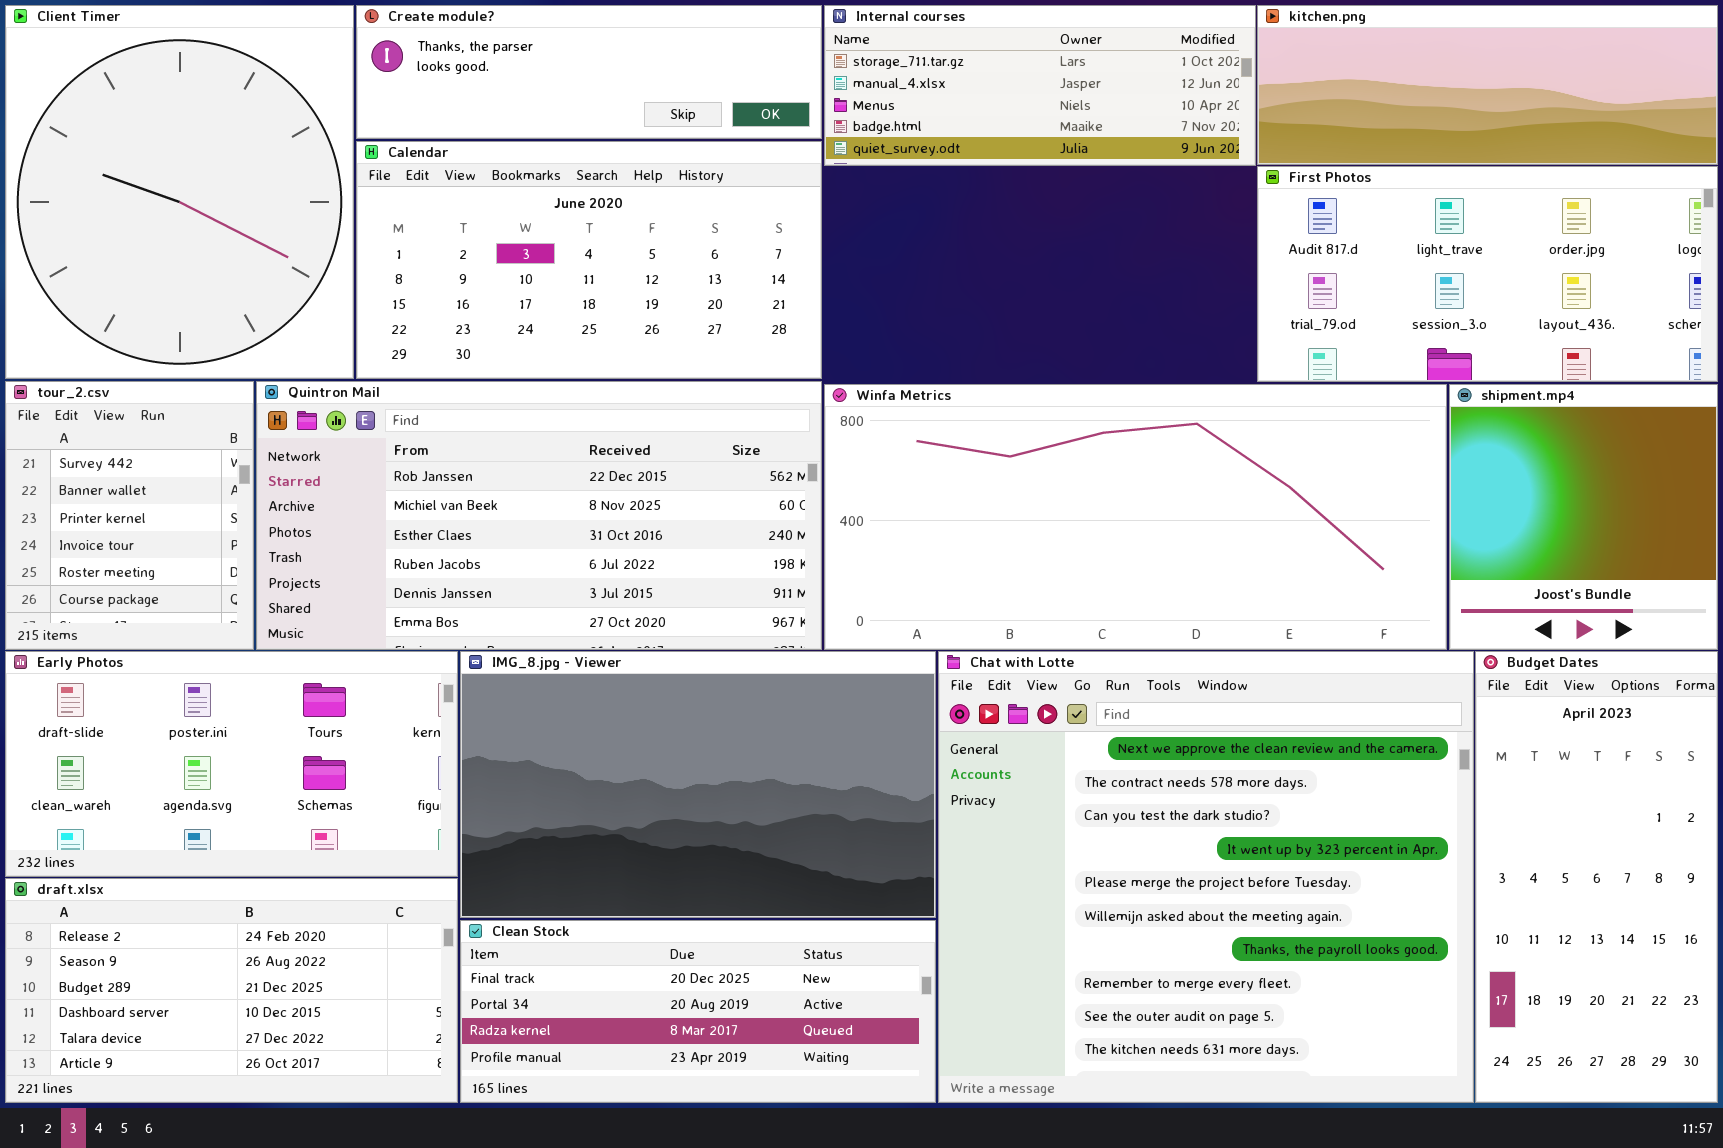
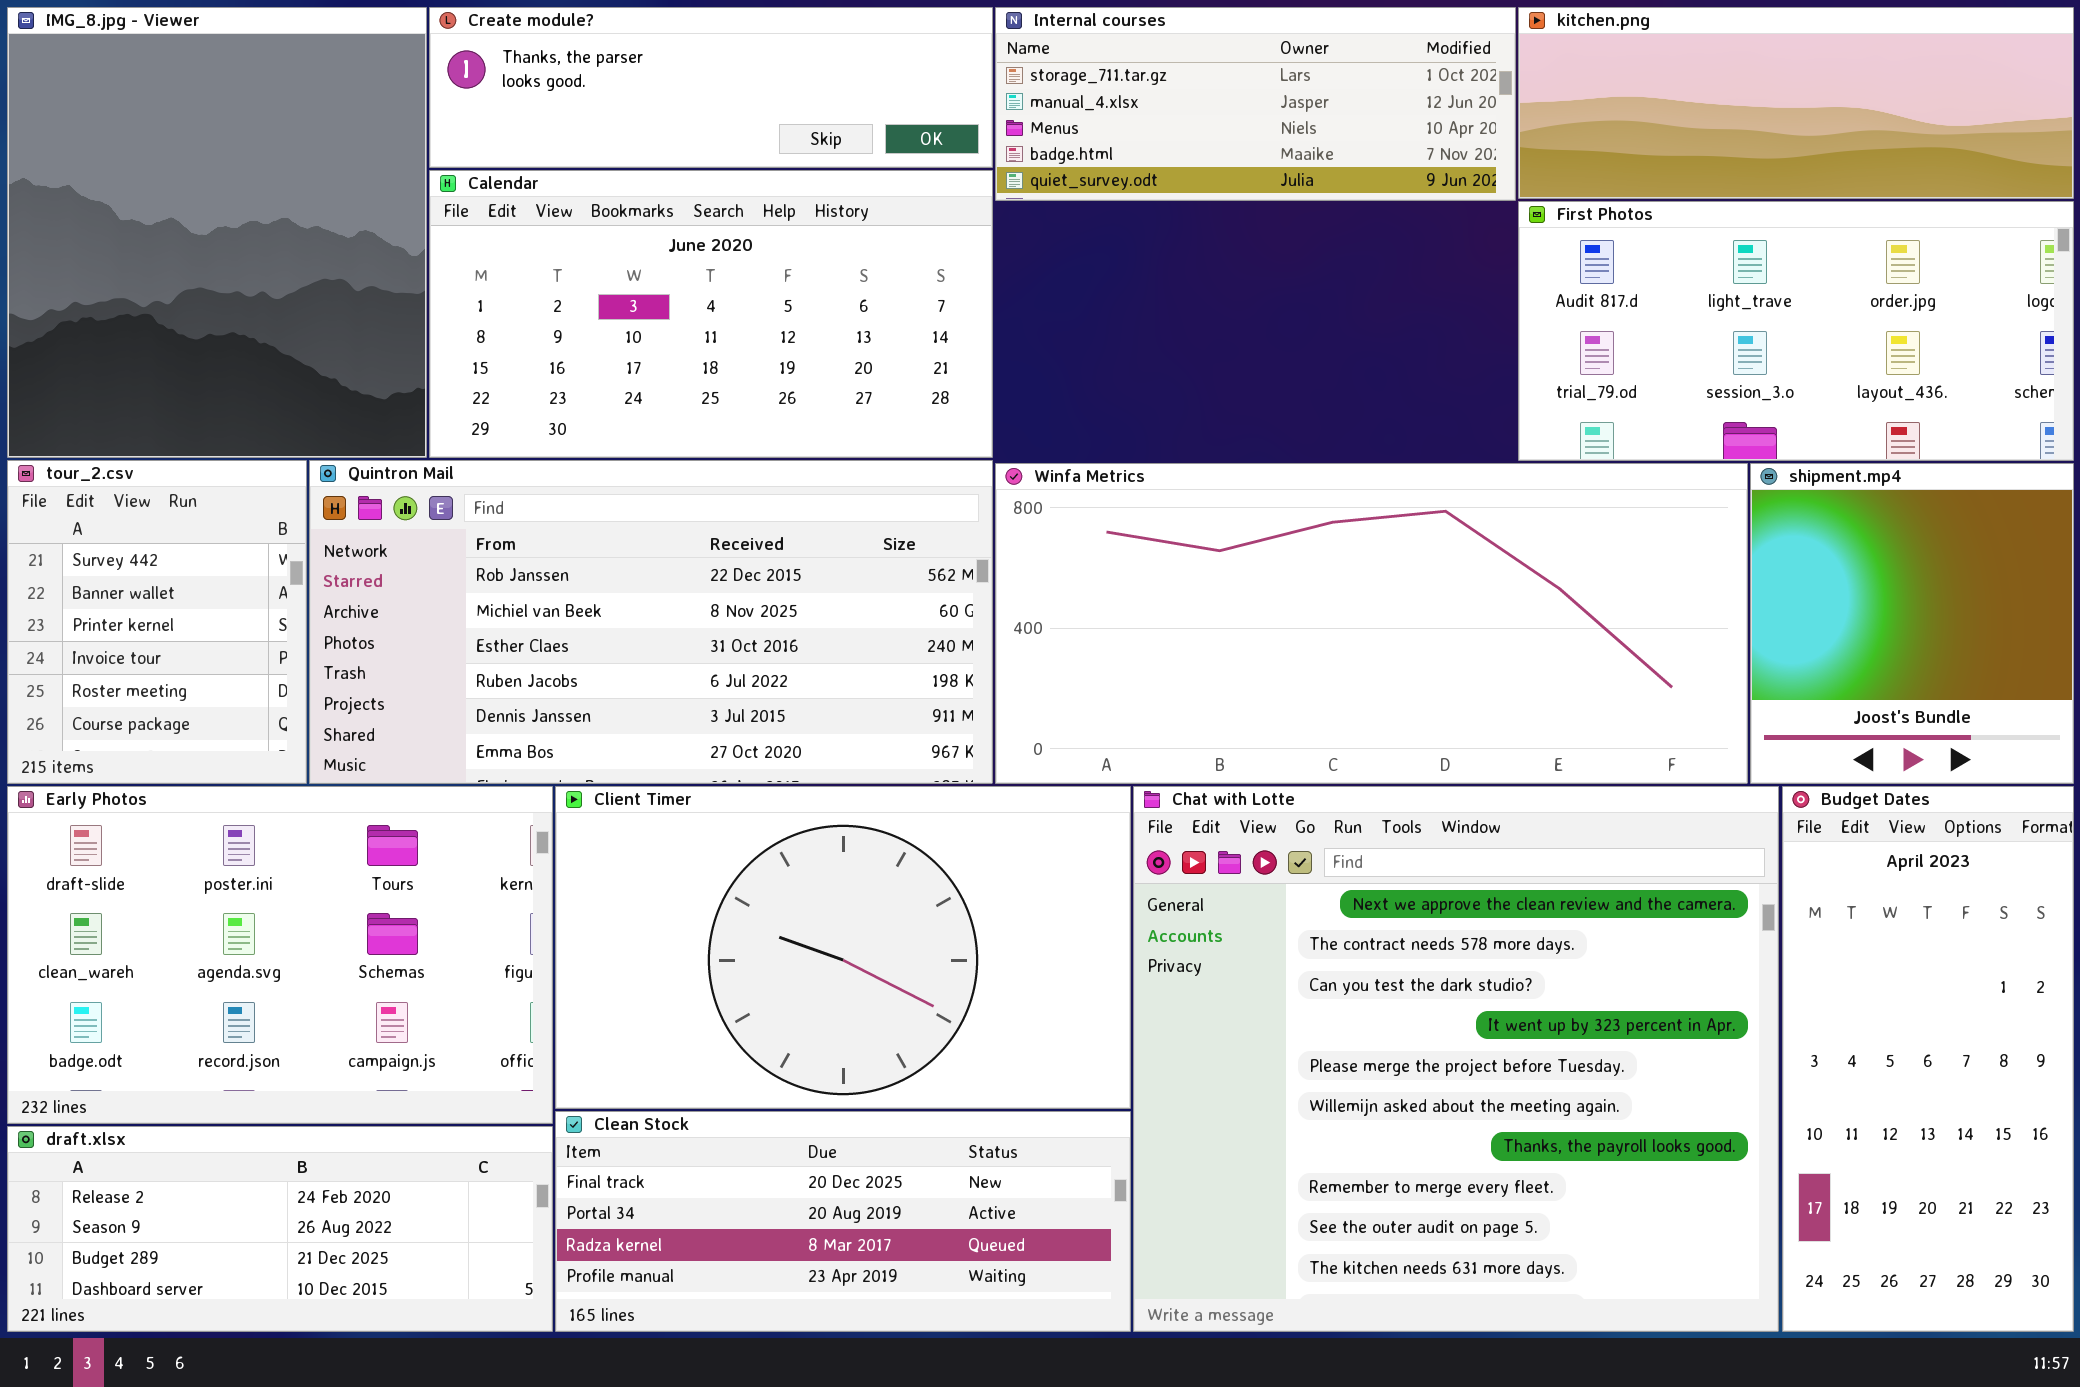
Client Timer: [5,5,354,379] -> [555,786,1131,1109], moved, resized
Early Photos: [5,651,458,877] -> [7,786,553,1124], resized
IMG_8.jpg - Viewer: [460,651,936,918] -> [7,7,427,458], moved, resized
draft.xlsx: [5,878,458,1103] -> [7,1126,553,1332], resized

